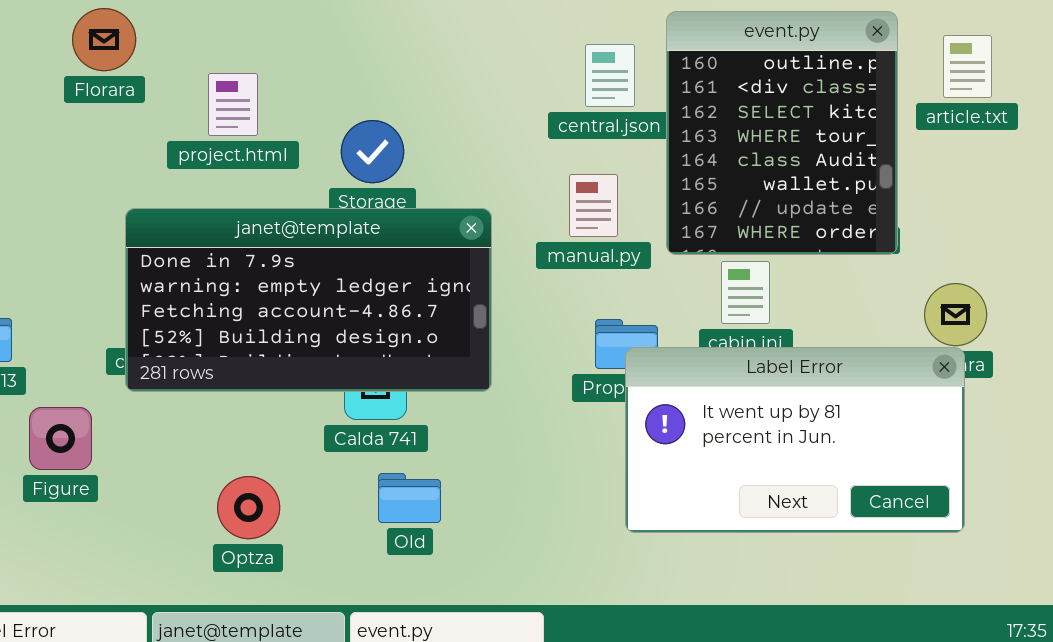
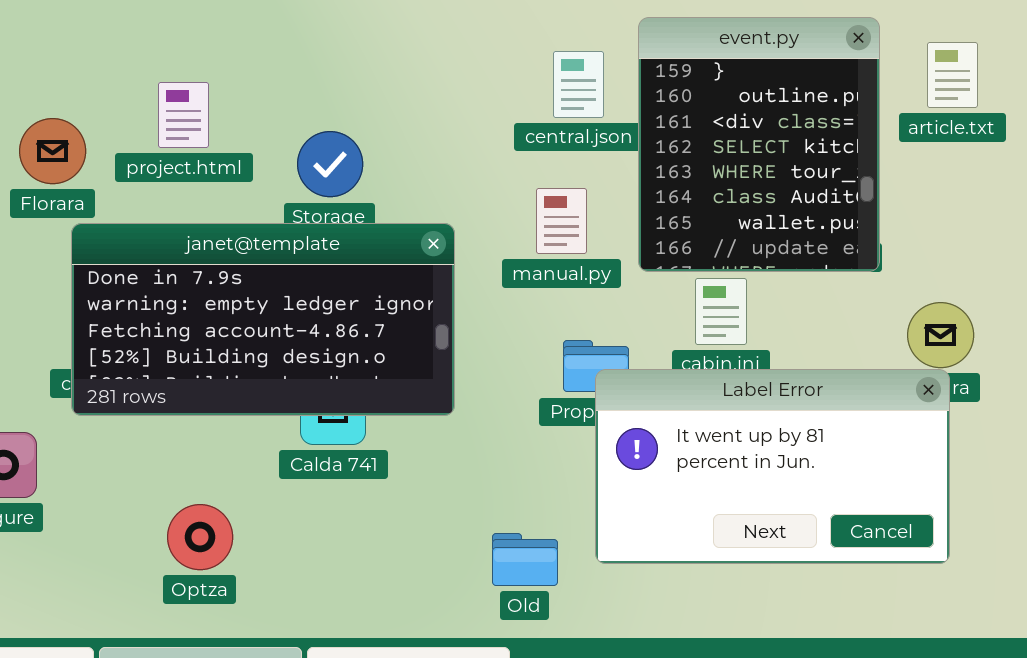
Florara: [72,8,136,71] -> [19,118,86,184], moved
event.py: [666,11,898,255] -> [638,17,880,272], scrolled up 1 row
Old: [378,473,441,523] -> [492,533,558,586], moved

